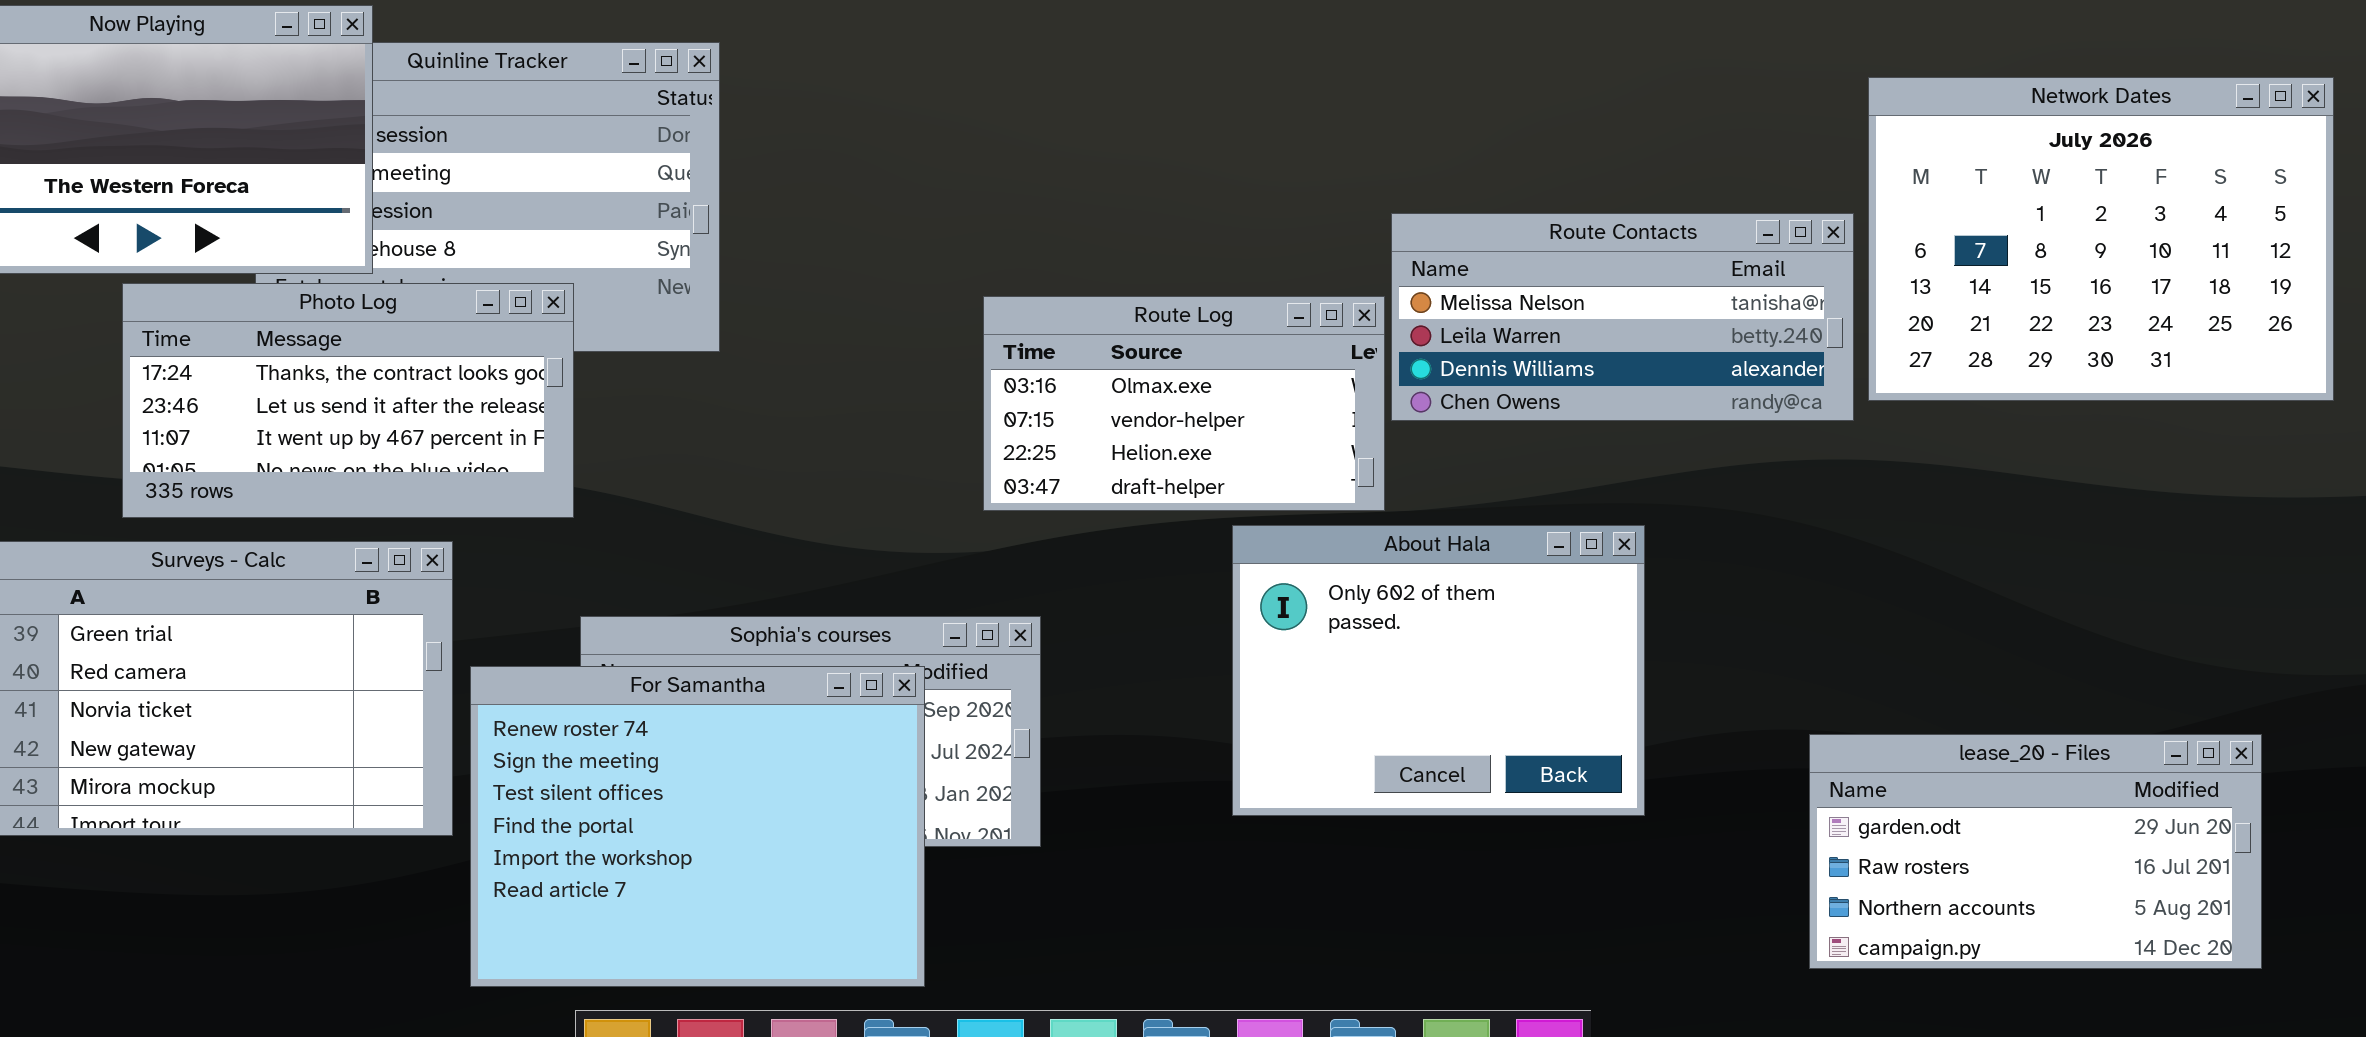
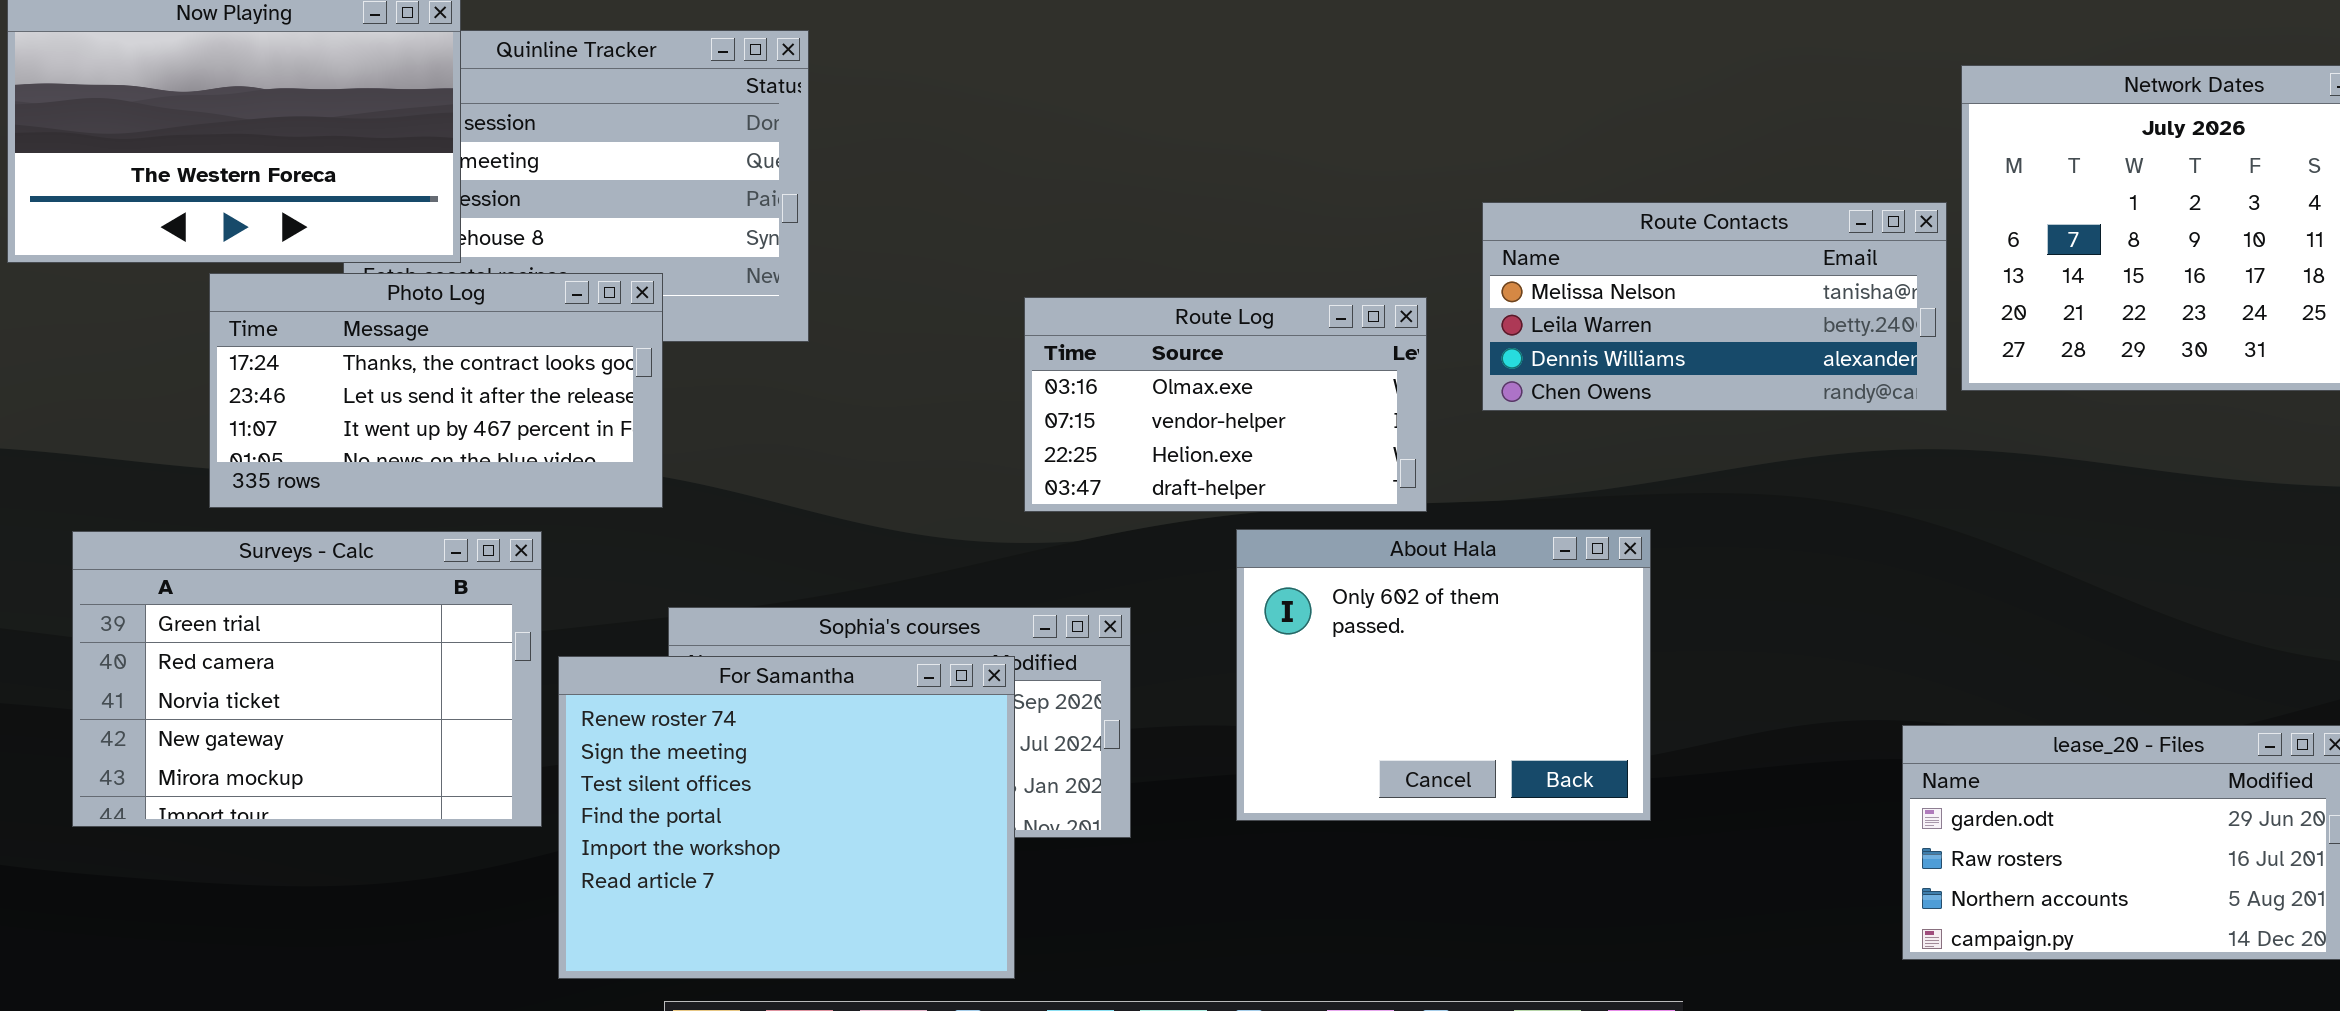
Route Log: [983,296,1385,511] -> [1024,297,1427,512], moved
About Hala: [1232,525,1645,816] -> [1236,529,1651,821], moved

